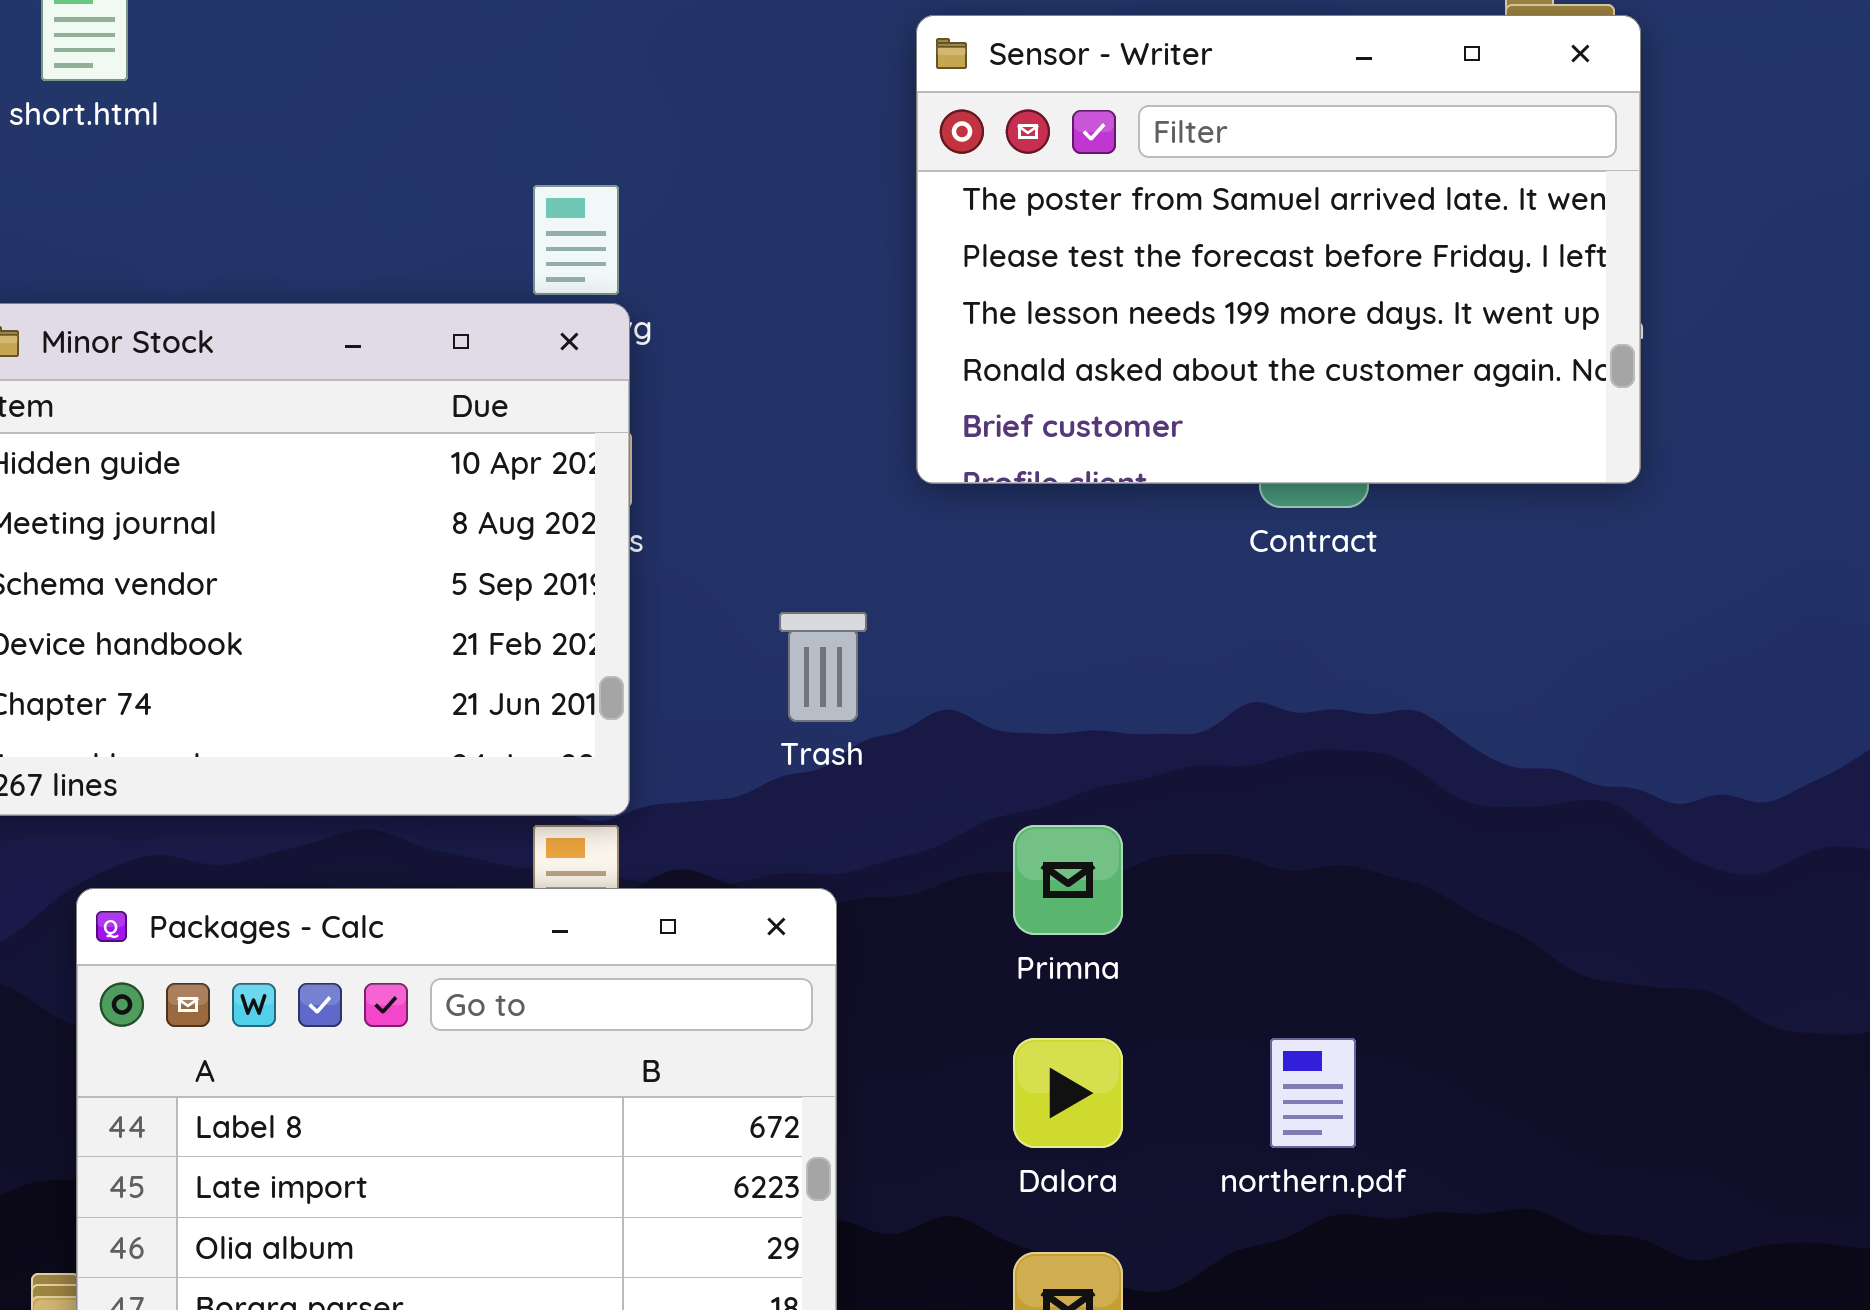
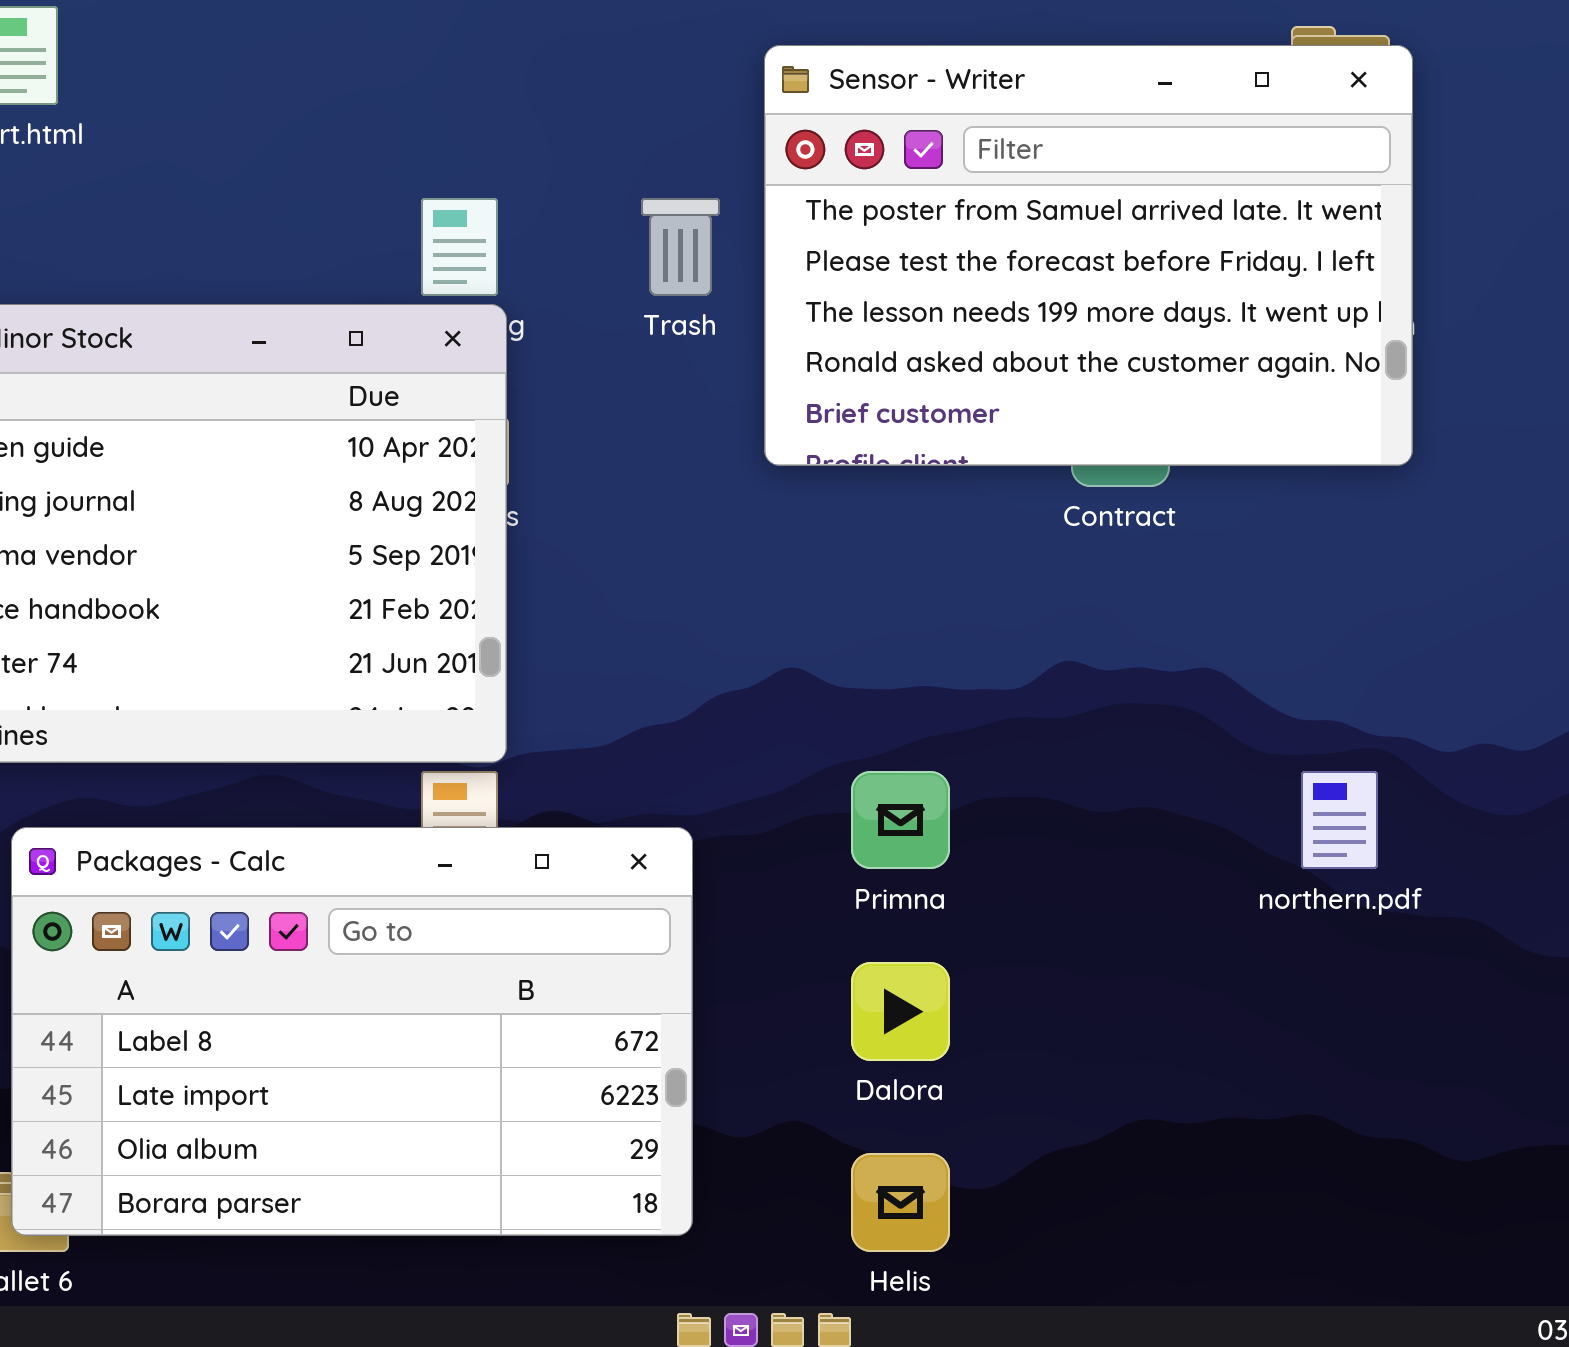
Trash: [779,612,867,722] -> [641,198,720,296], moved
northern.pdf: [1270,1038,1356,1148] -> [1301,771,1378,869], moved

